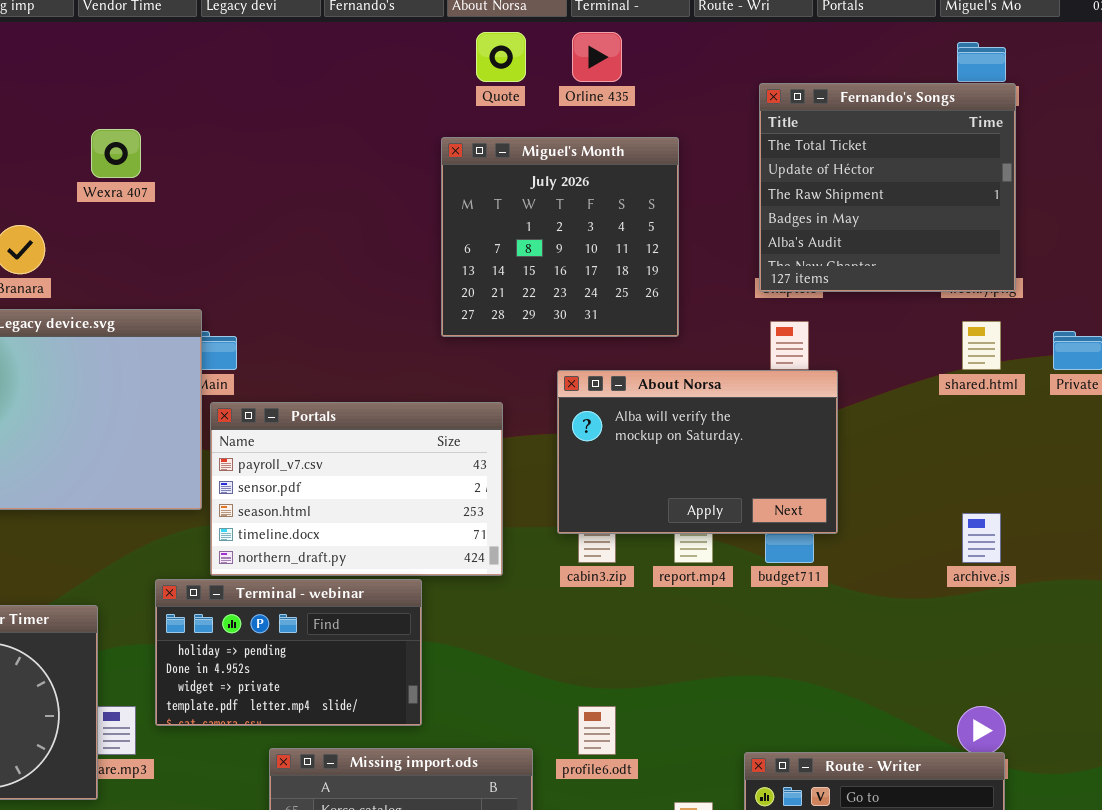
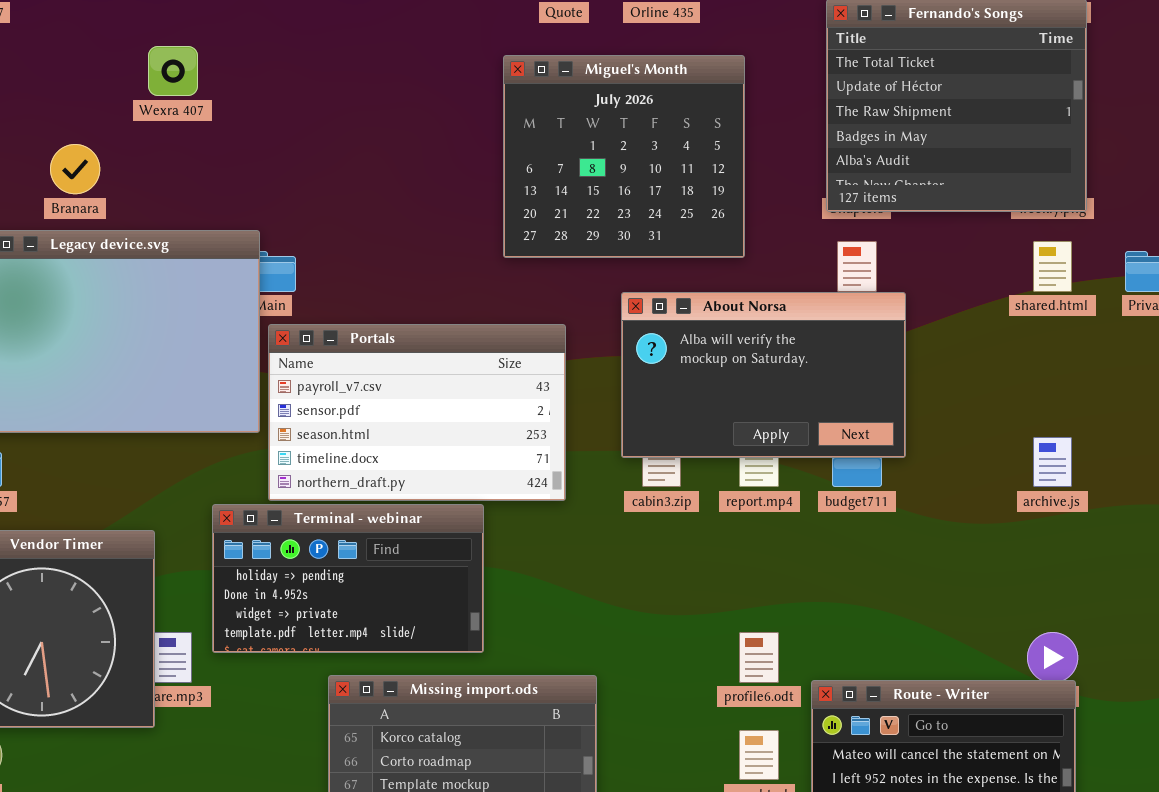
profile6.odt: [578,706,616,755] -> [739,632,779,683], moved

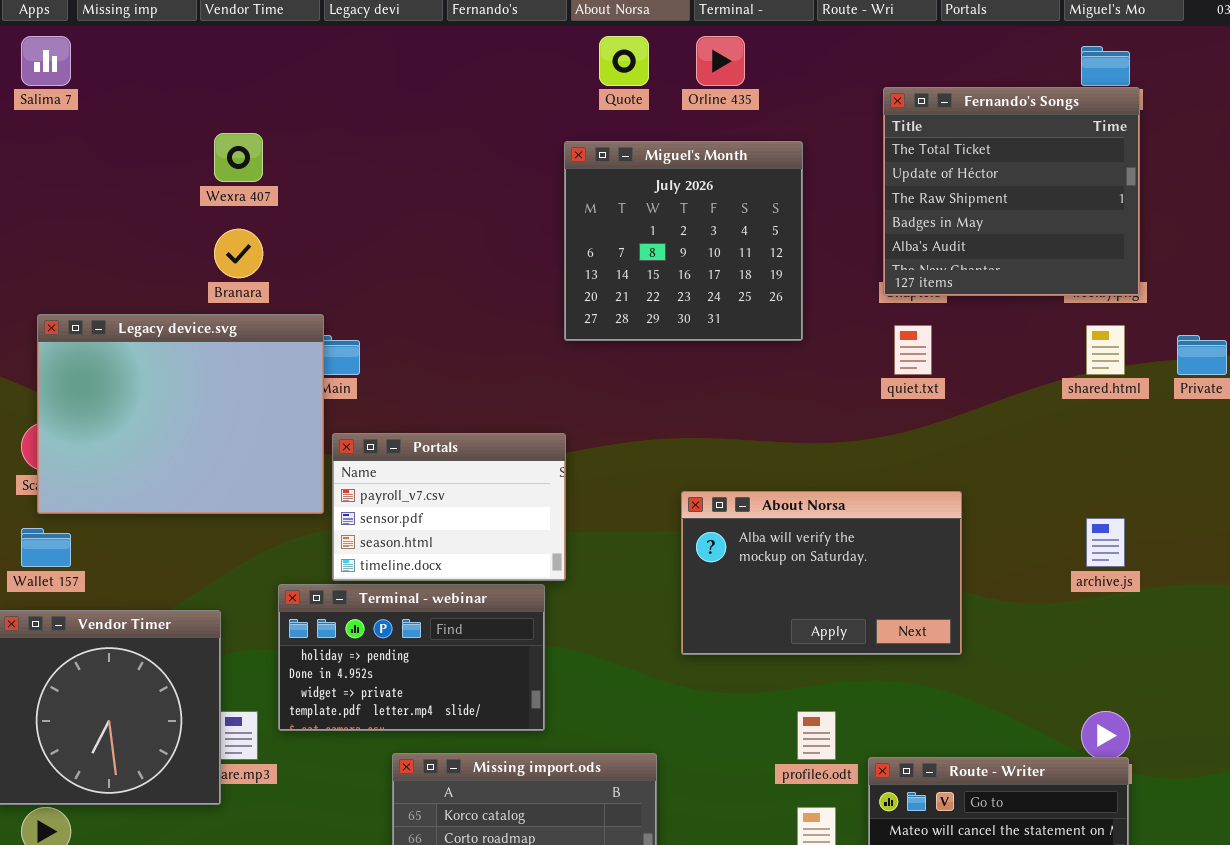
Branara: [50,144,100,194] -> [214,229,263,278], moved
About Norsa: [621,292,906,458] -> [681,491,962,655], moved
Portals: [268,324,566,501] -> [332,433,566,581], resized

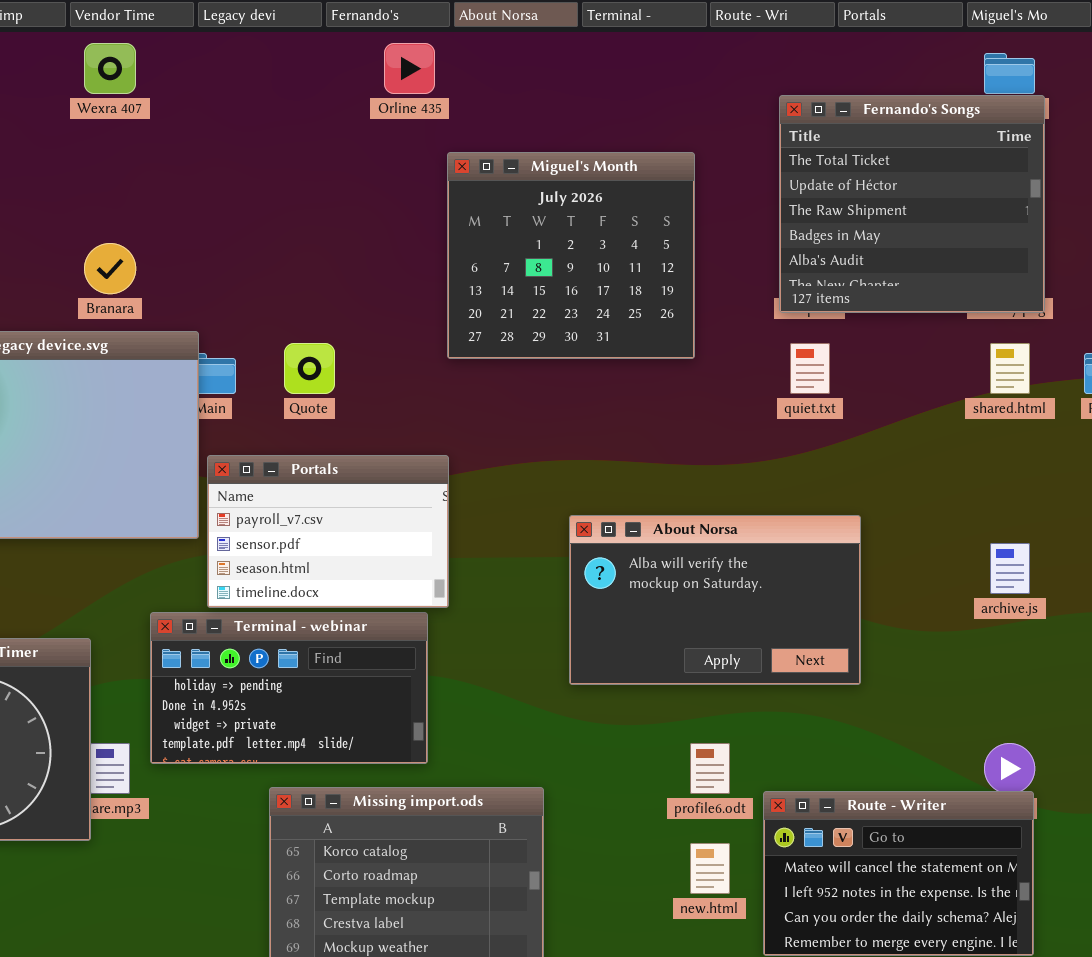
Quote: [599,36,649,86] -> [284,343,335,394], moved
Orline 435: [696,36,745,86] -> [384,43,435,94], moved
Wexra 407: [214,133,263,182] -> [84,43,136,94], moved

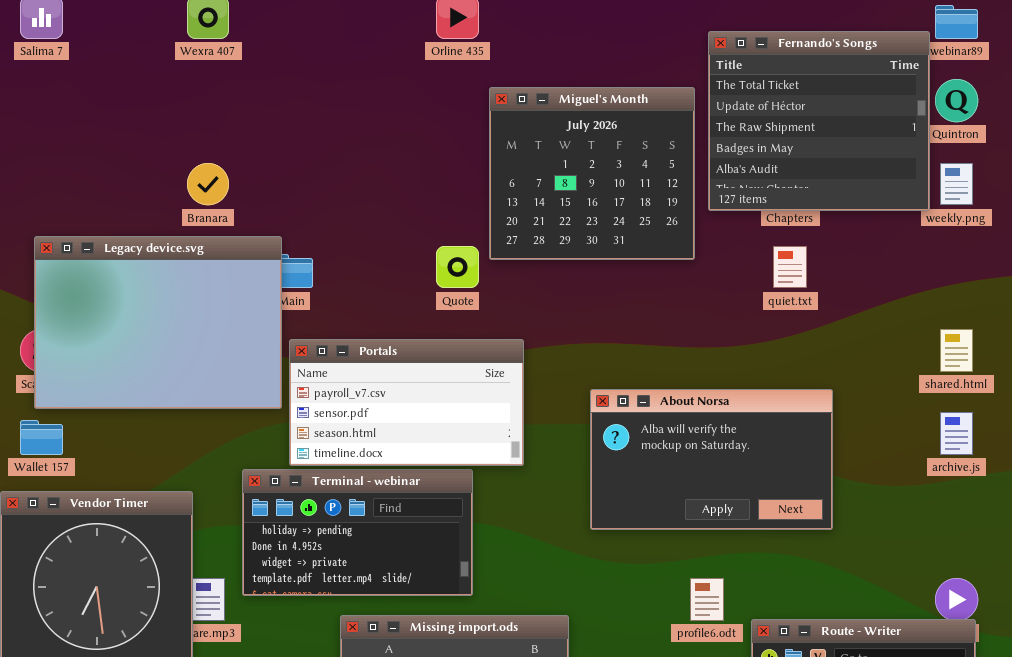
Fernando's Songs: [779,95,1045,313] -> [708,31,930,211], moved
Quote: [284,343,335,394] -> [436,246,479,288], moved
shared.html: [990,343,1030,394] -> [940,329,973,372], moved
Portals: [207,455,449,608] -> [289,339,524,466], resized

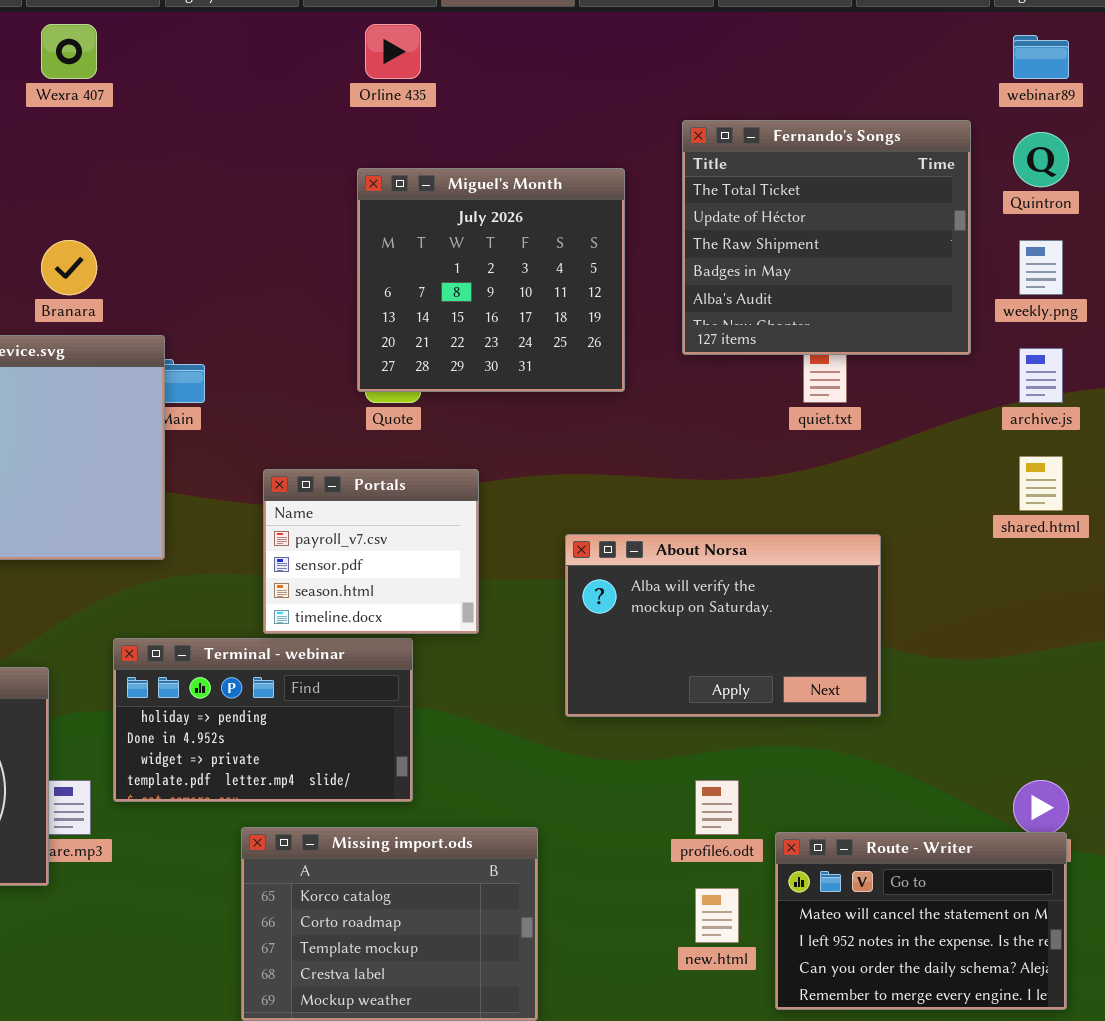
Fernando's Songs: [708,31,930,211] -> [682,120,971,355], moved
Miguel's Month: [489,87,695,260] -> [357,168,625,392], moved
Portals: [289,339,524,466] -> [263,469,479,634], resized
archive.js: [940,412,973,455] -> [1019,348,1063,403], moved

